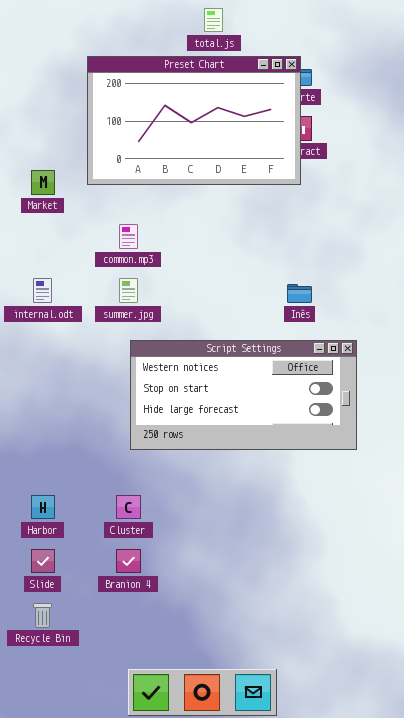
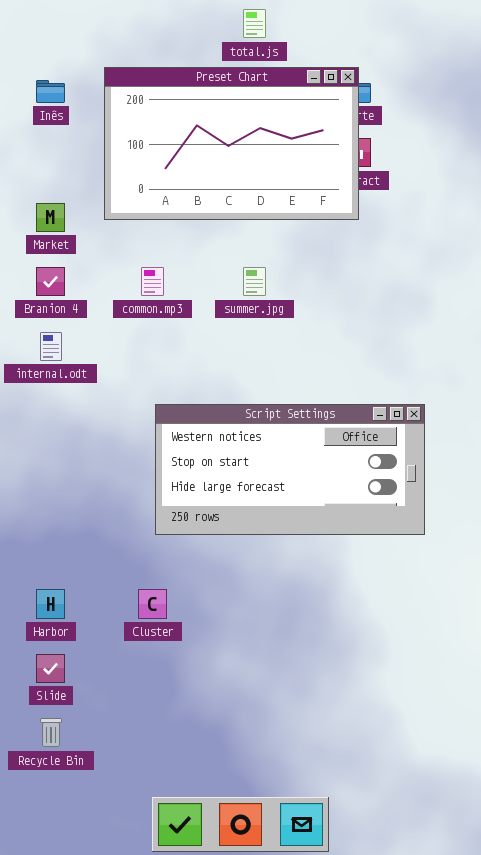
summer.jpg: [119,278,138,303] -> [243,267,266,296], moved
Inês: [287,284,312,303] -> [36,80,65,103], moved
Branion 4: [116,549,141,573] -> [36,267,65,296], moved

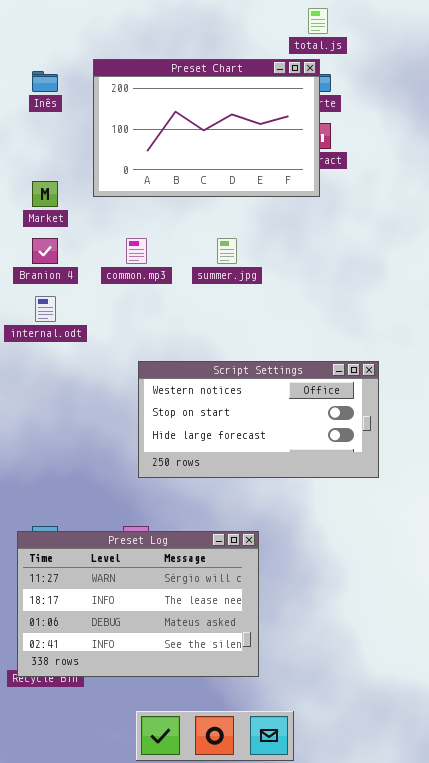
total.js: [243,9,266,38] -> [308,8,328,34], moved
Preset Log: none -> [17,531,259,677], opened

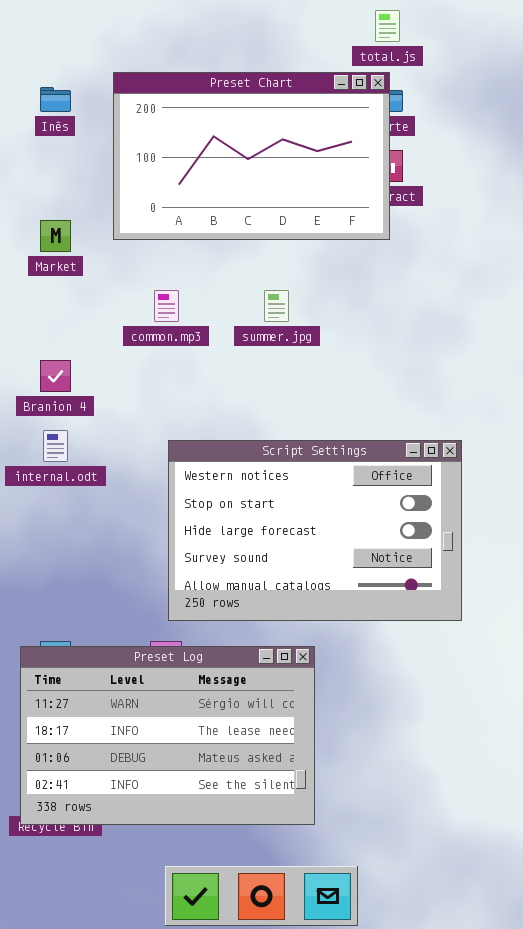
Branion 4: [32,238,58,264] -> [40,360,71,392], moved
internal.odt: [35,296,56,322] -> [43,430,68,462], moved
Script Settings: [138,361,379,478] -> [168,440,462,621], resized

